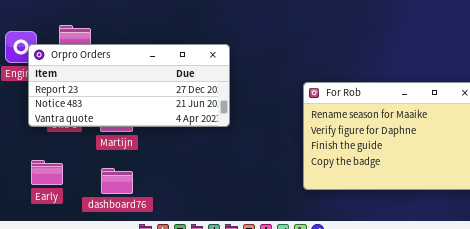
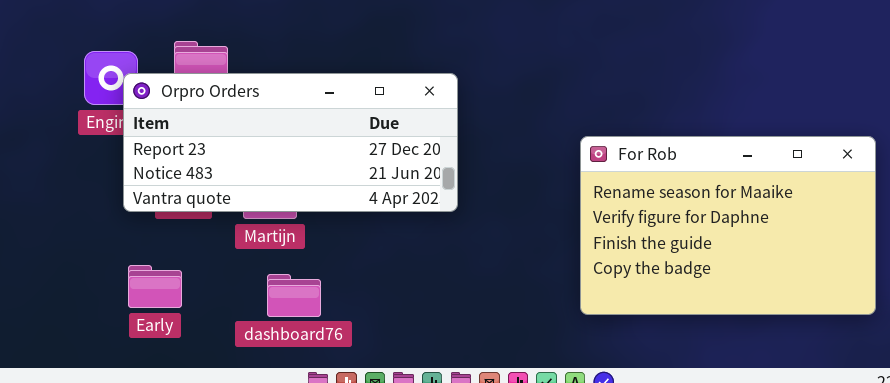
dashboard76: [101,168,133,194] -> [267,274,321,317], moved

